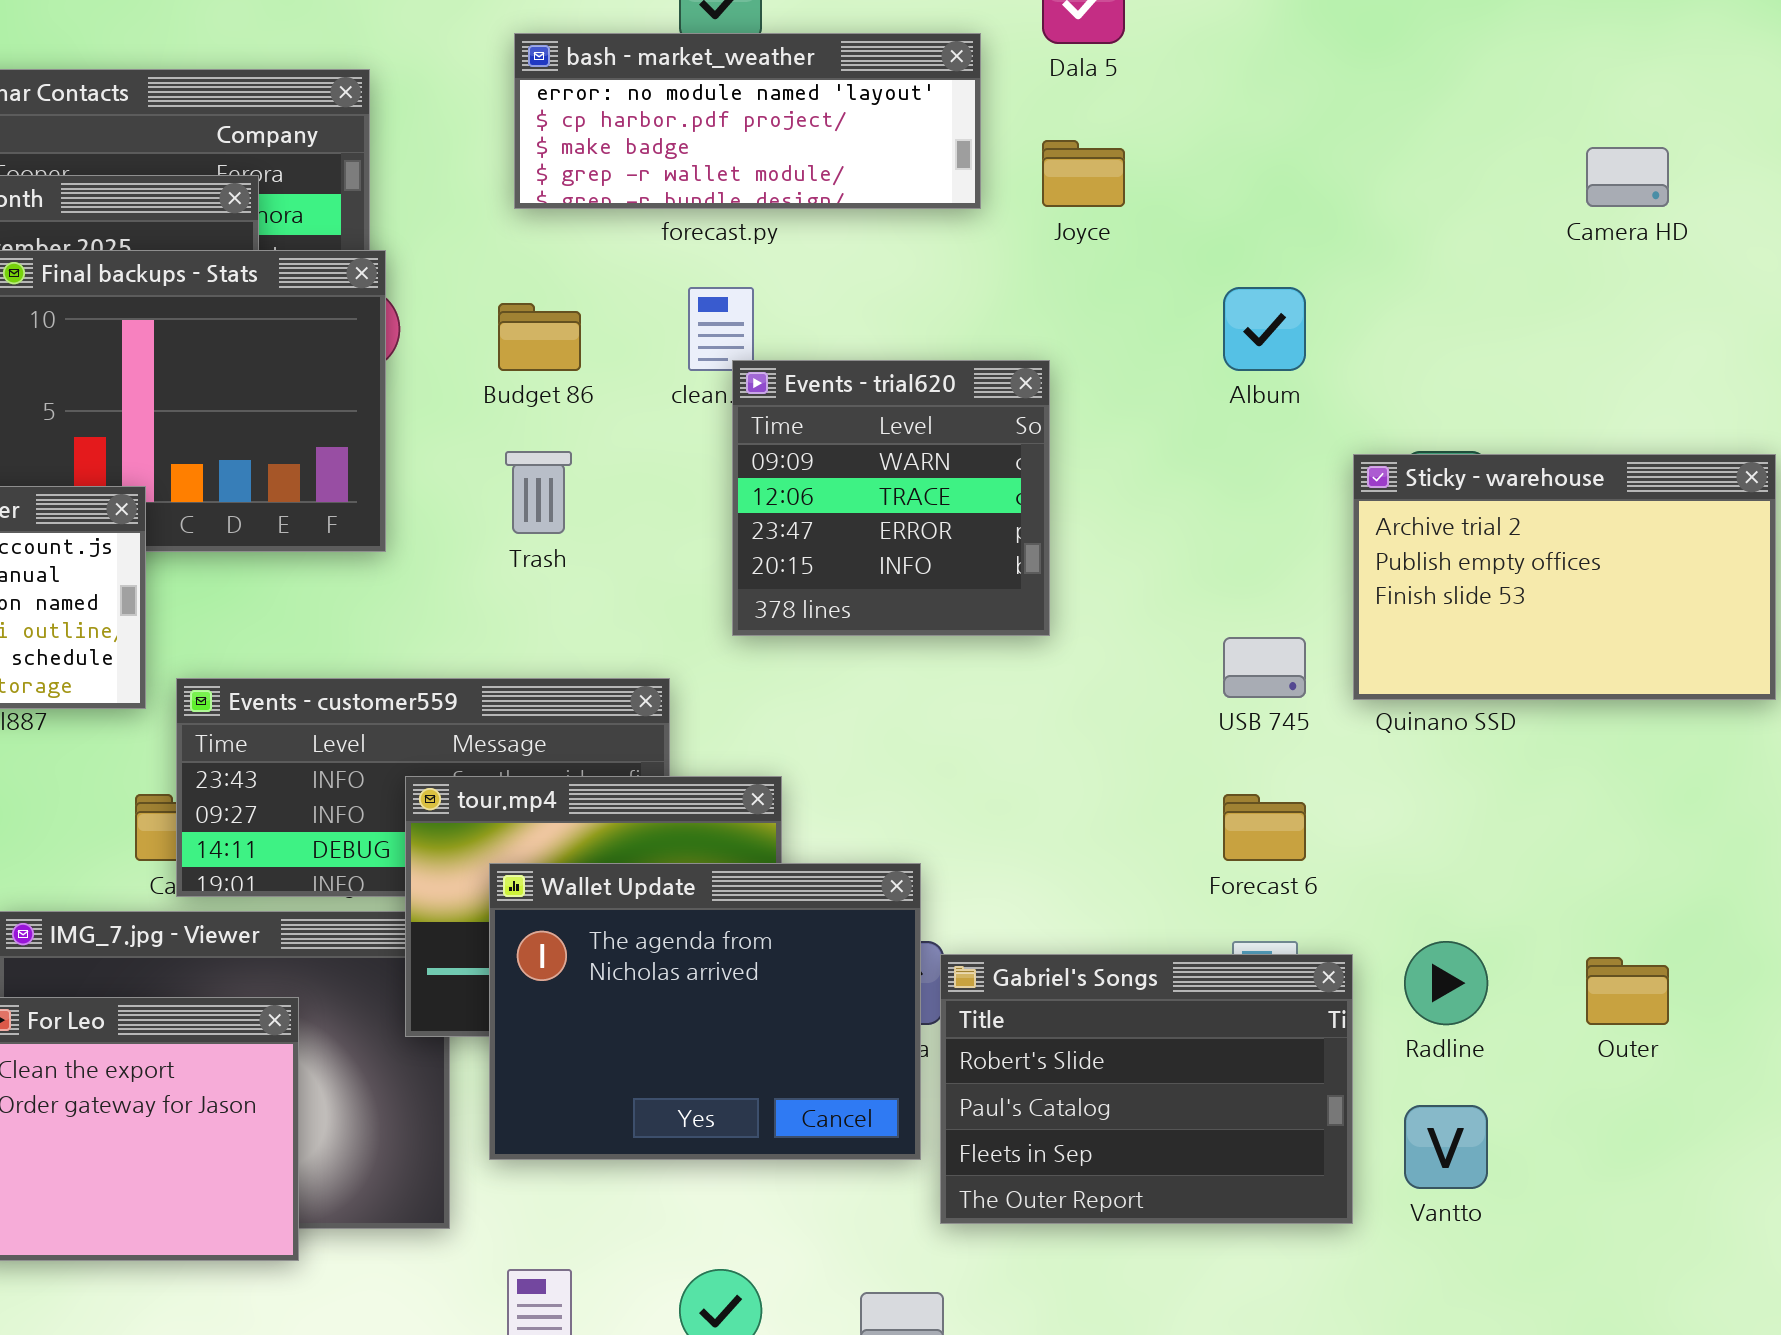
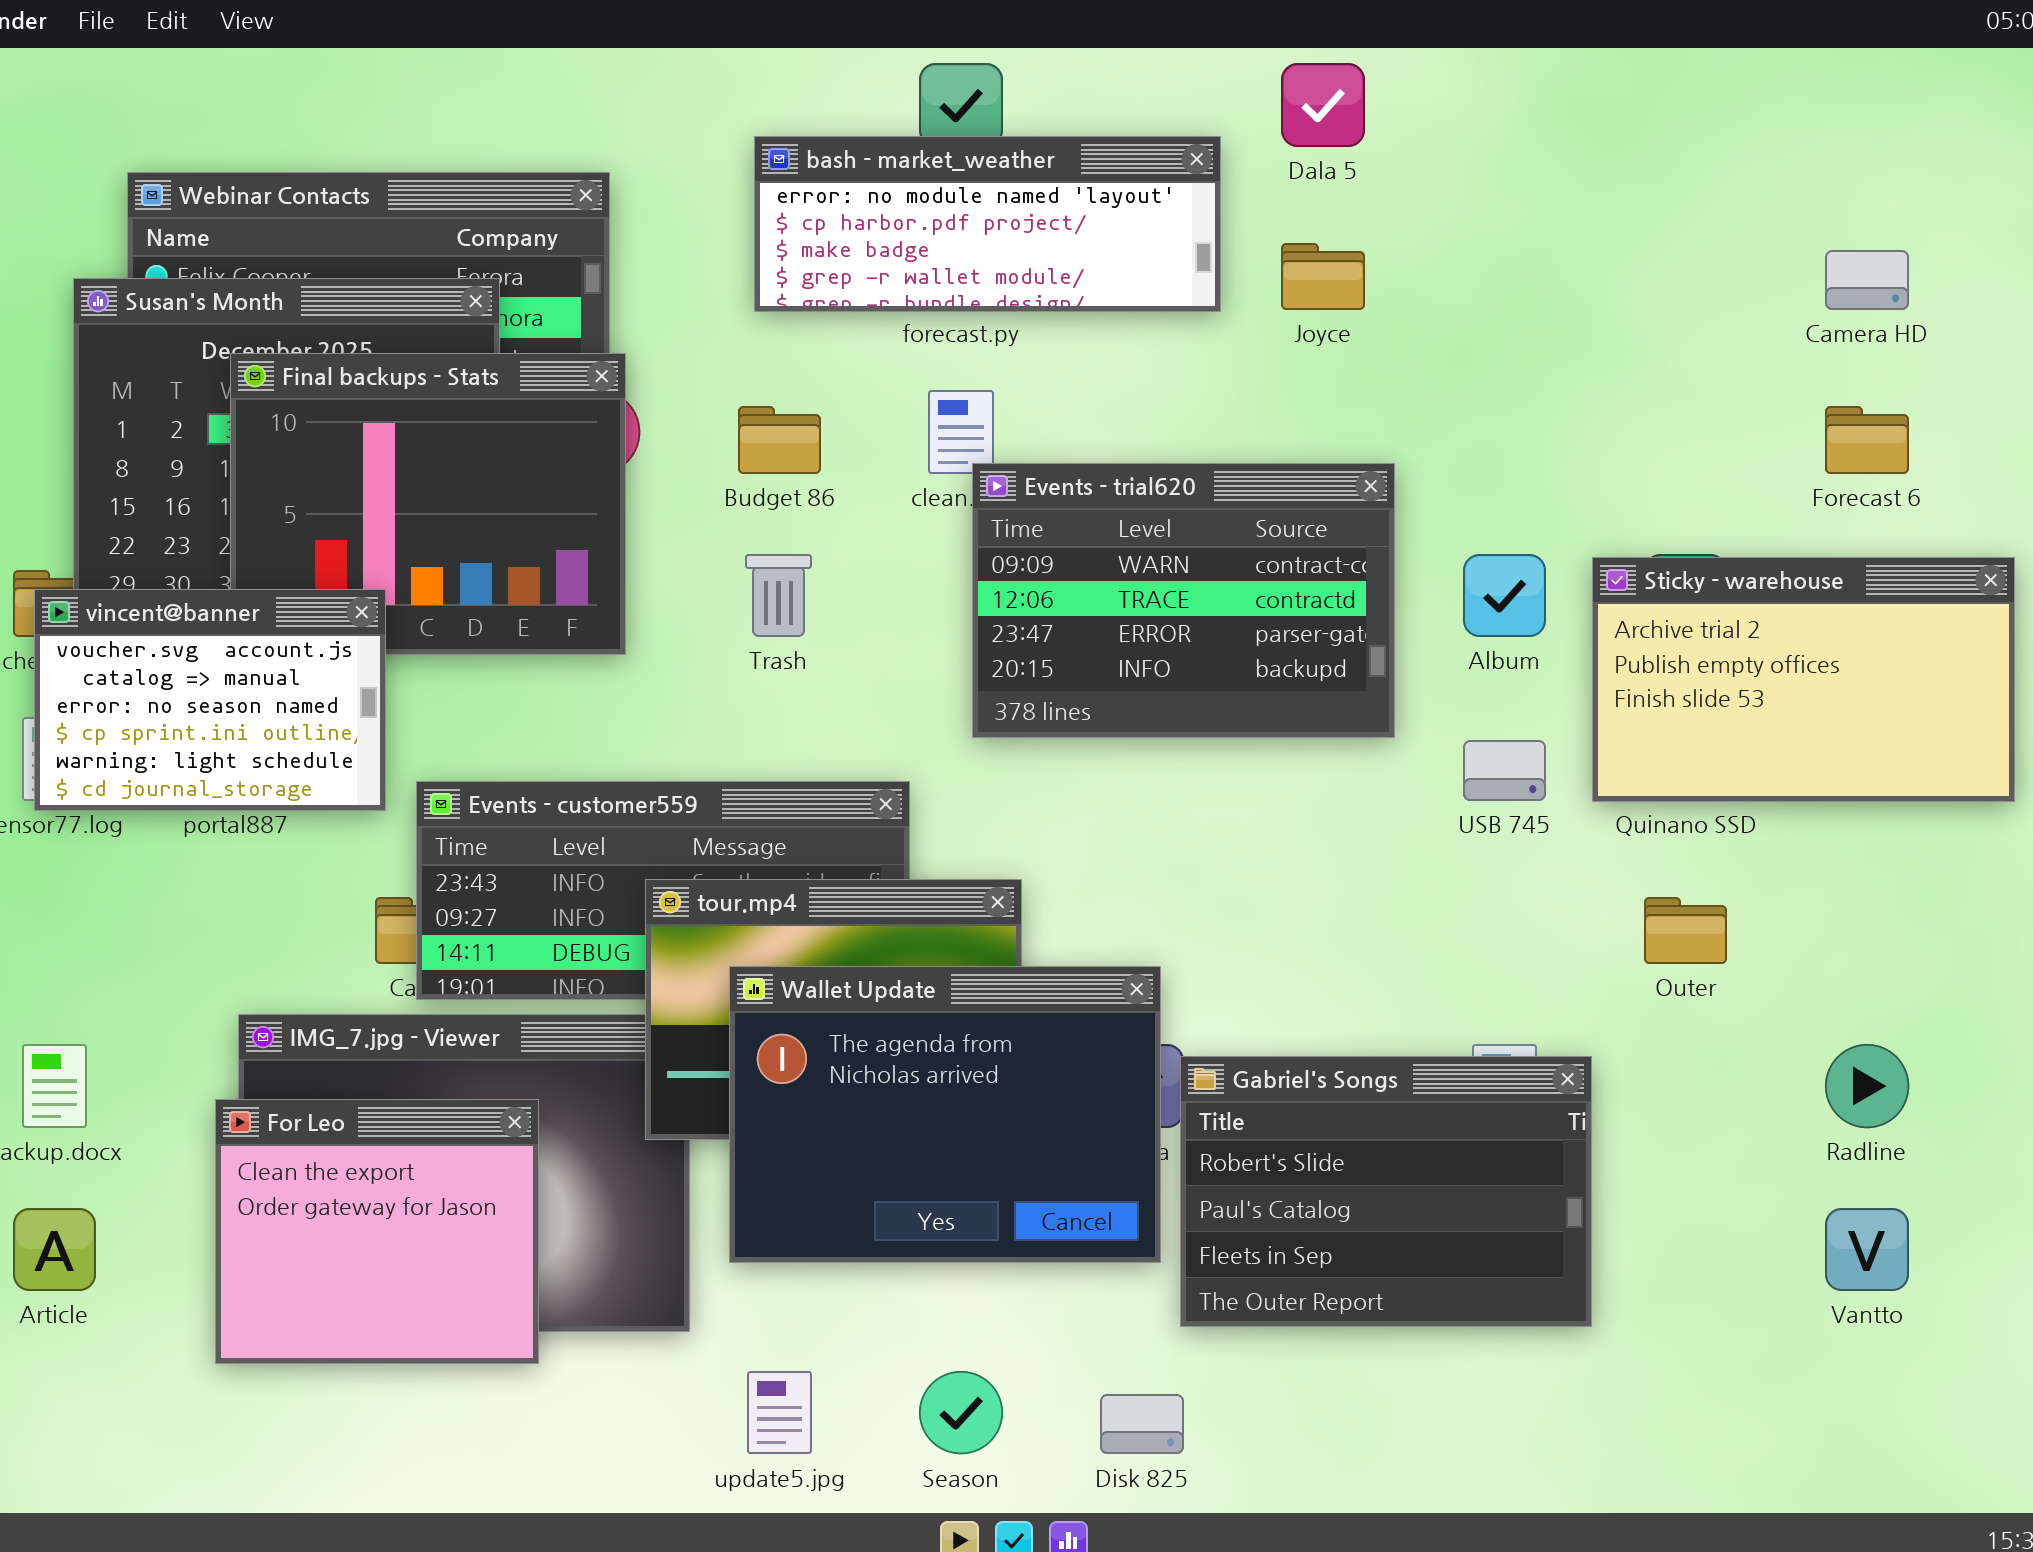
Album: [1223,287,1306,371] -> [1463,554,1546,637], moved
Events - trial620: [732,360,1050,636] -> [972,463,1395,738], resized
Forecast 6: [1223,794,1306,861] -> [1825,406,1909,474], moved
Radline: [1404,941,1488,1025] -> [1825,1044,1909,1128], moved
Outer: [1586,957,1669,1025] -> [1644,897,1727,964], moved
Vantto: [1404,1105,1488,1189] -> [1825,1208,1909,1291], moved

